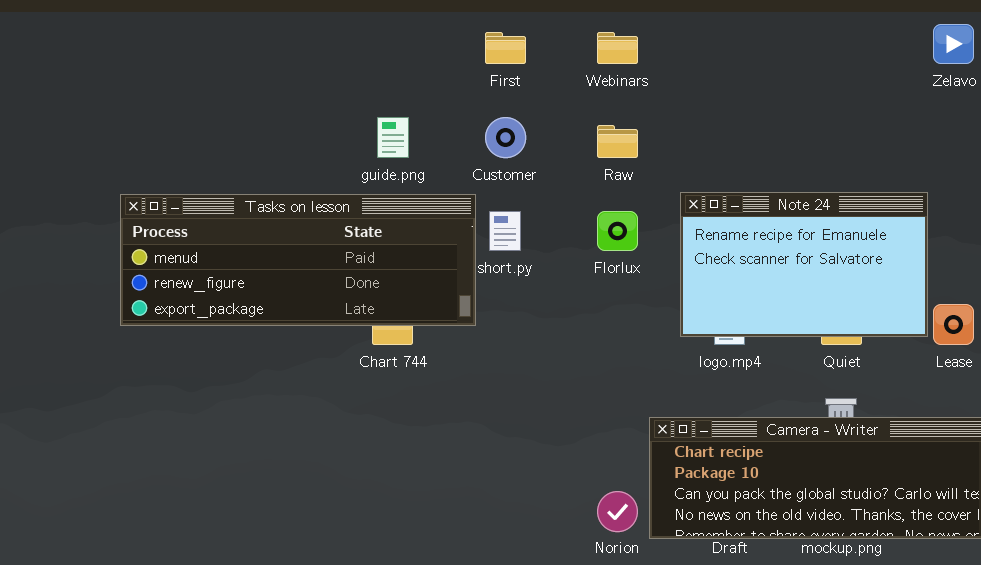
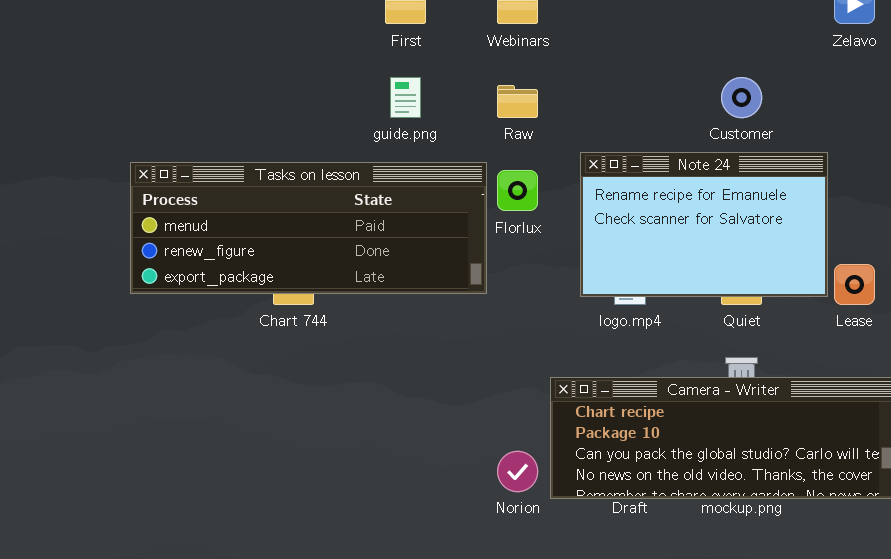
guide.png: [377,117,409,158] -> [390,77,421,118], moved
Customer: [485,117,526,158] -> [721,77,762,118], moved
Tasks on lesson: [120,194,476,326] -> [130,162,487,294], moved

